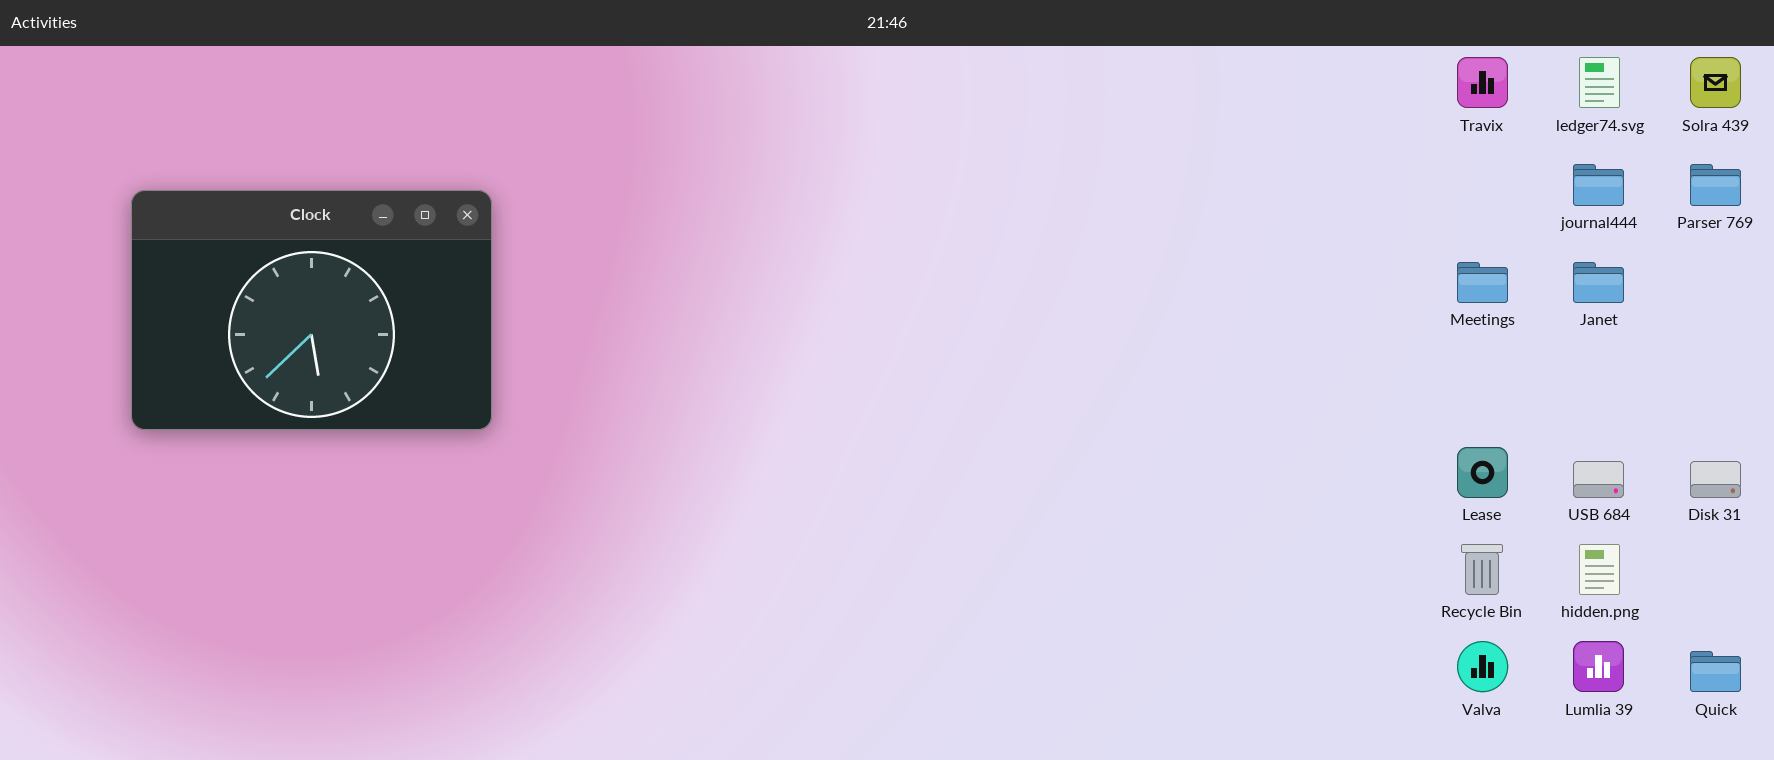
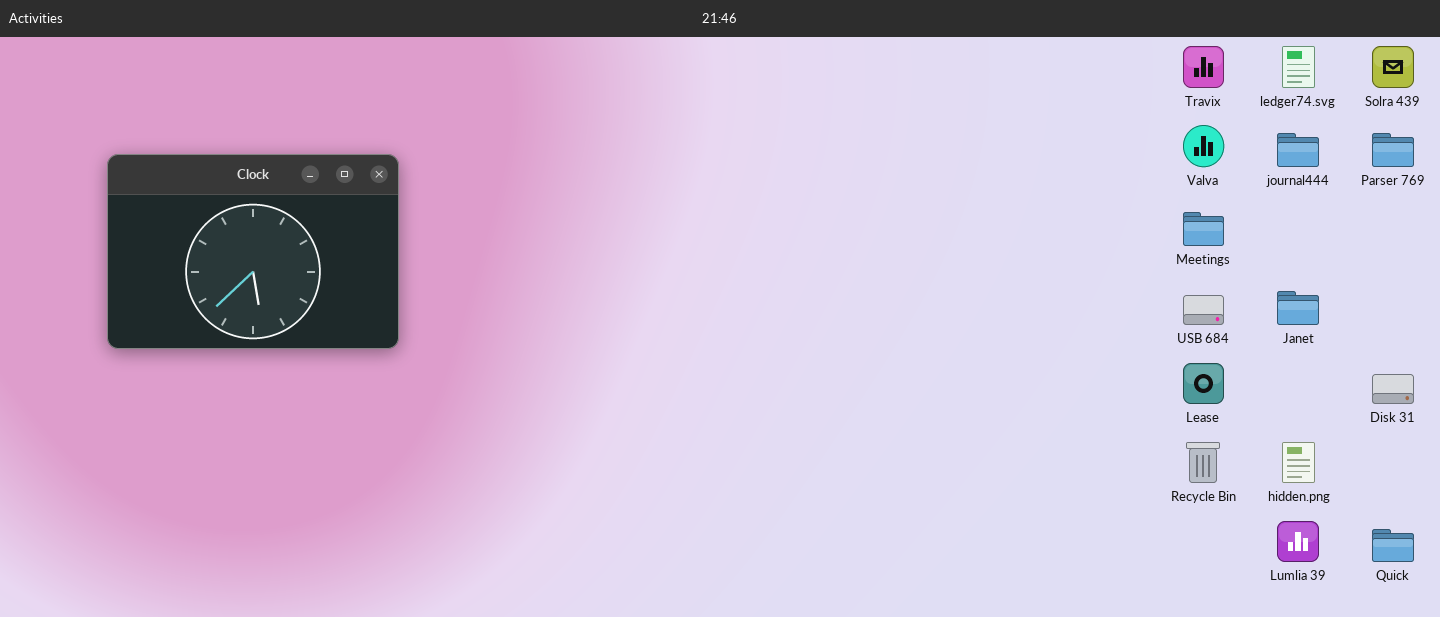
Janet: [1573,262,1624,303] -> [1277,291,1319,325], moved
USB 684: [1573,461,1624,498] -> [1183,295,1224,325], moved
Valva: [1457,641,1508,692] -> [1183,125,1224,167], moved

